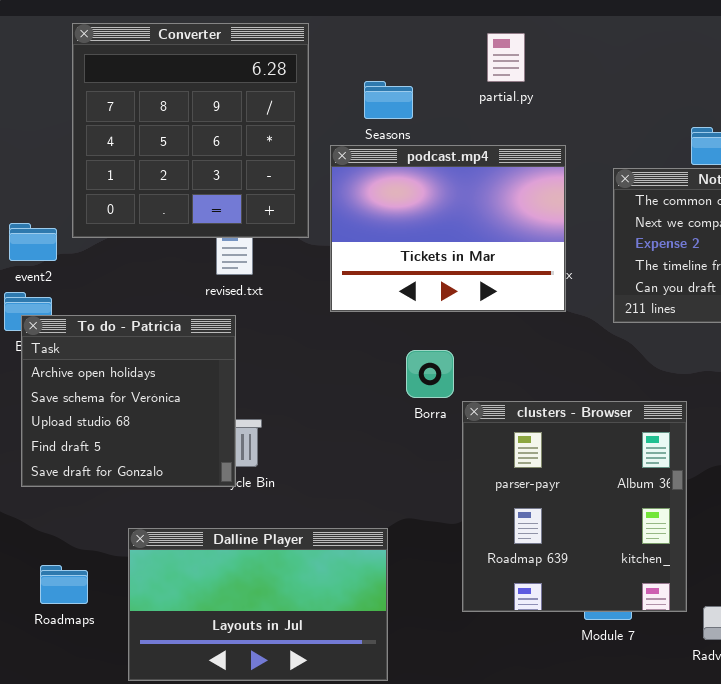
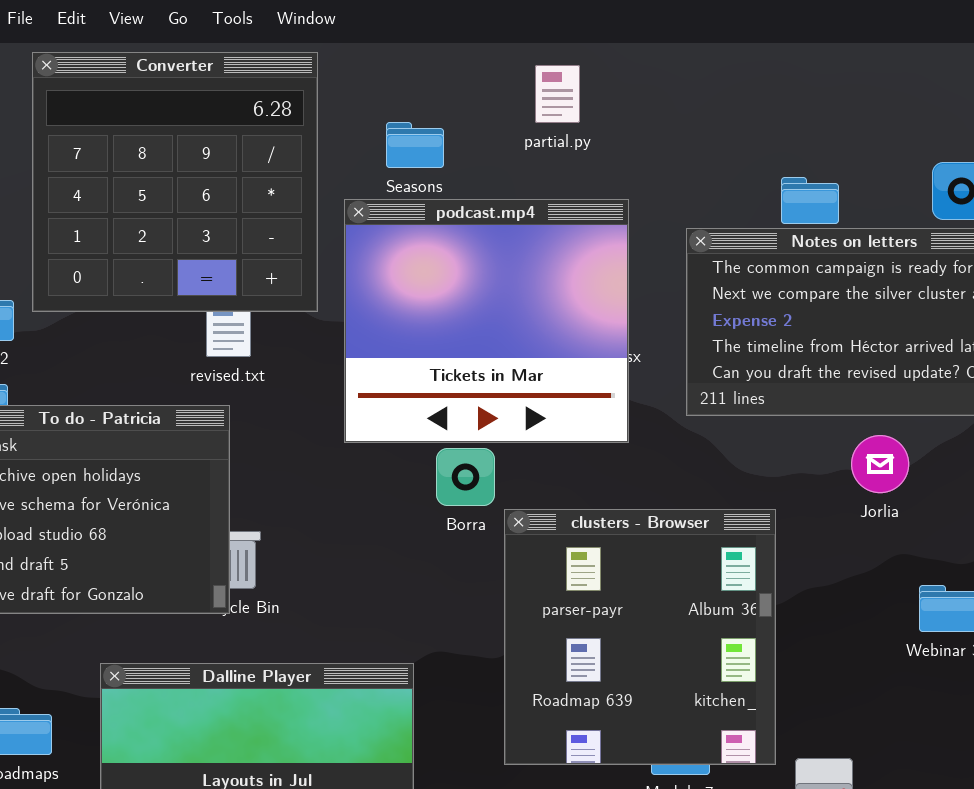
podcast.mp4: [330,145,566,312] -> [344,199,629,443], resized

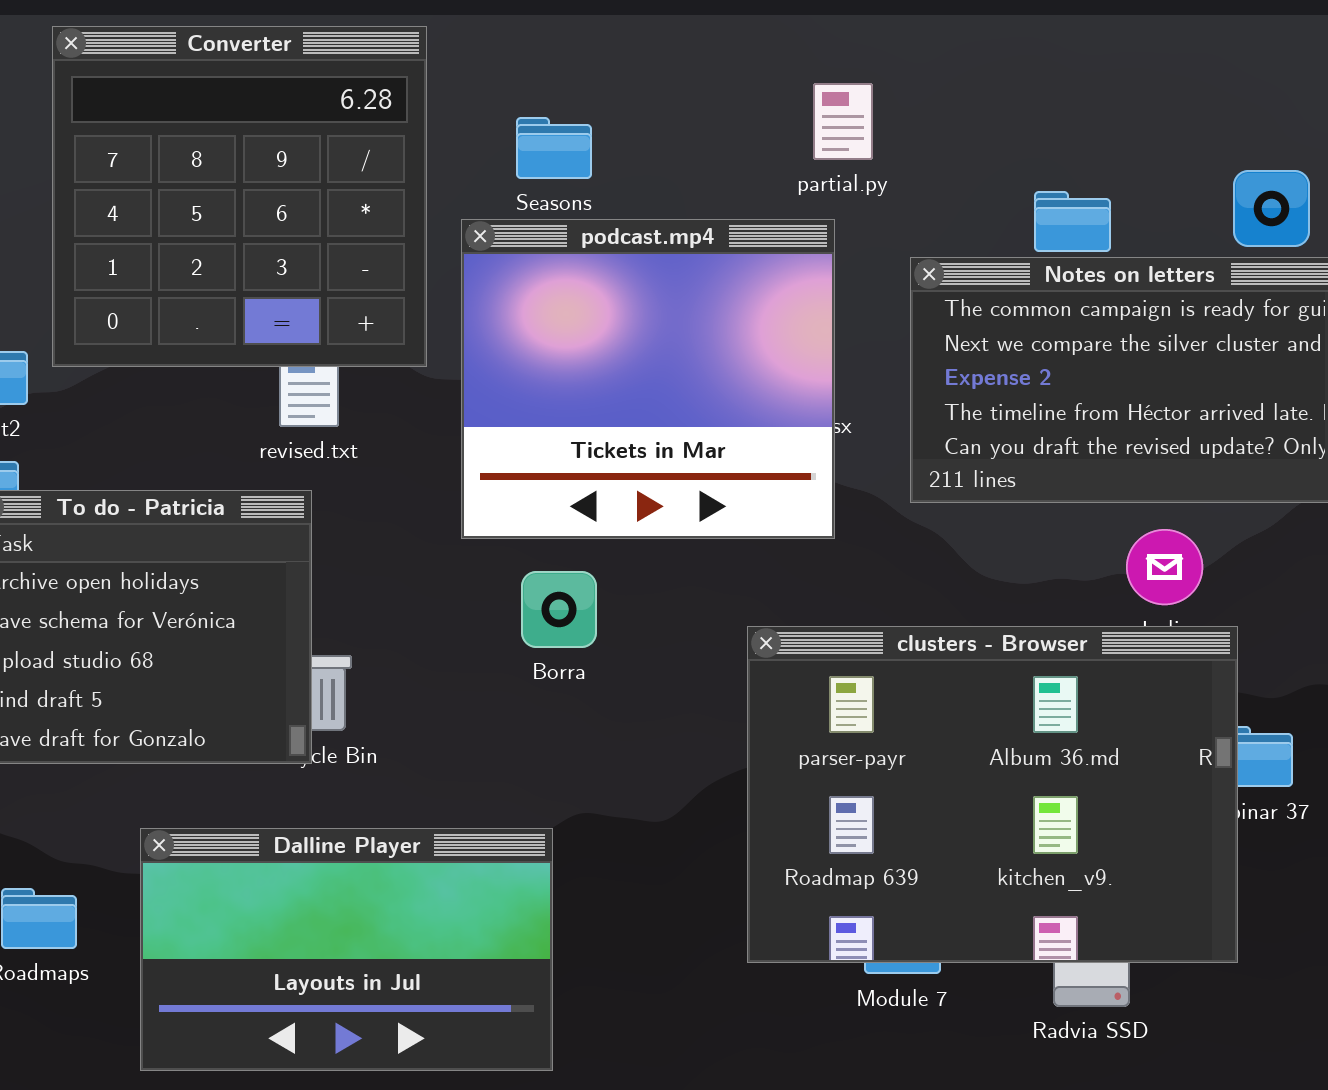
partial.py: [535,65,580,123] -> [813,83,873,160], moved
Borra: [436,448,495,506] -> [521,571,597,648], moved
clusters - Browser: [504,509,776,765] -> [747,626,1238,963], moved, resized

